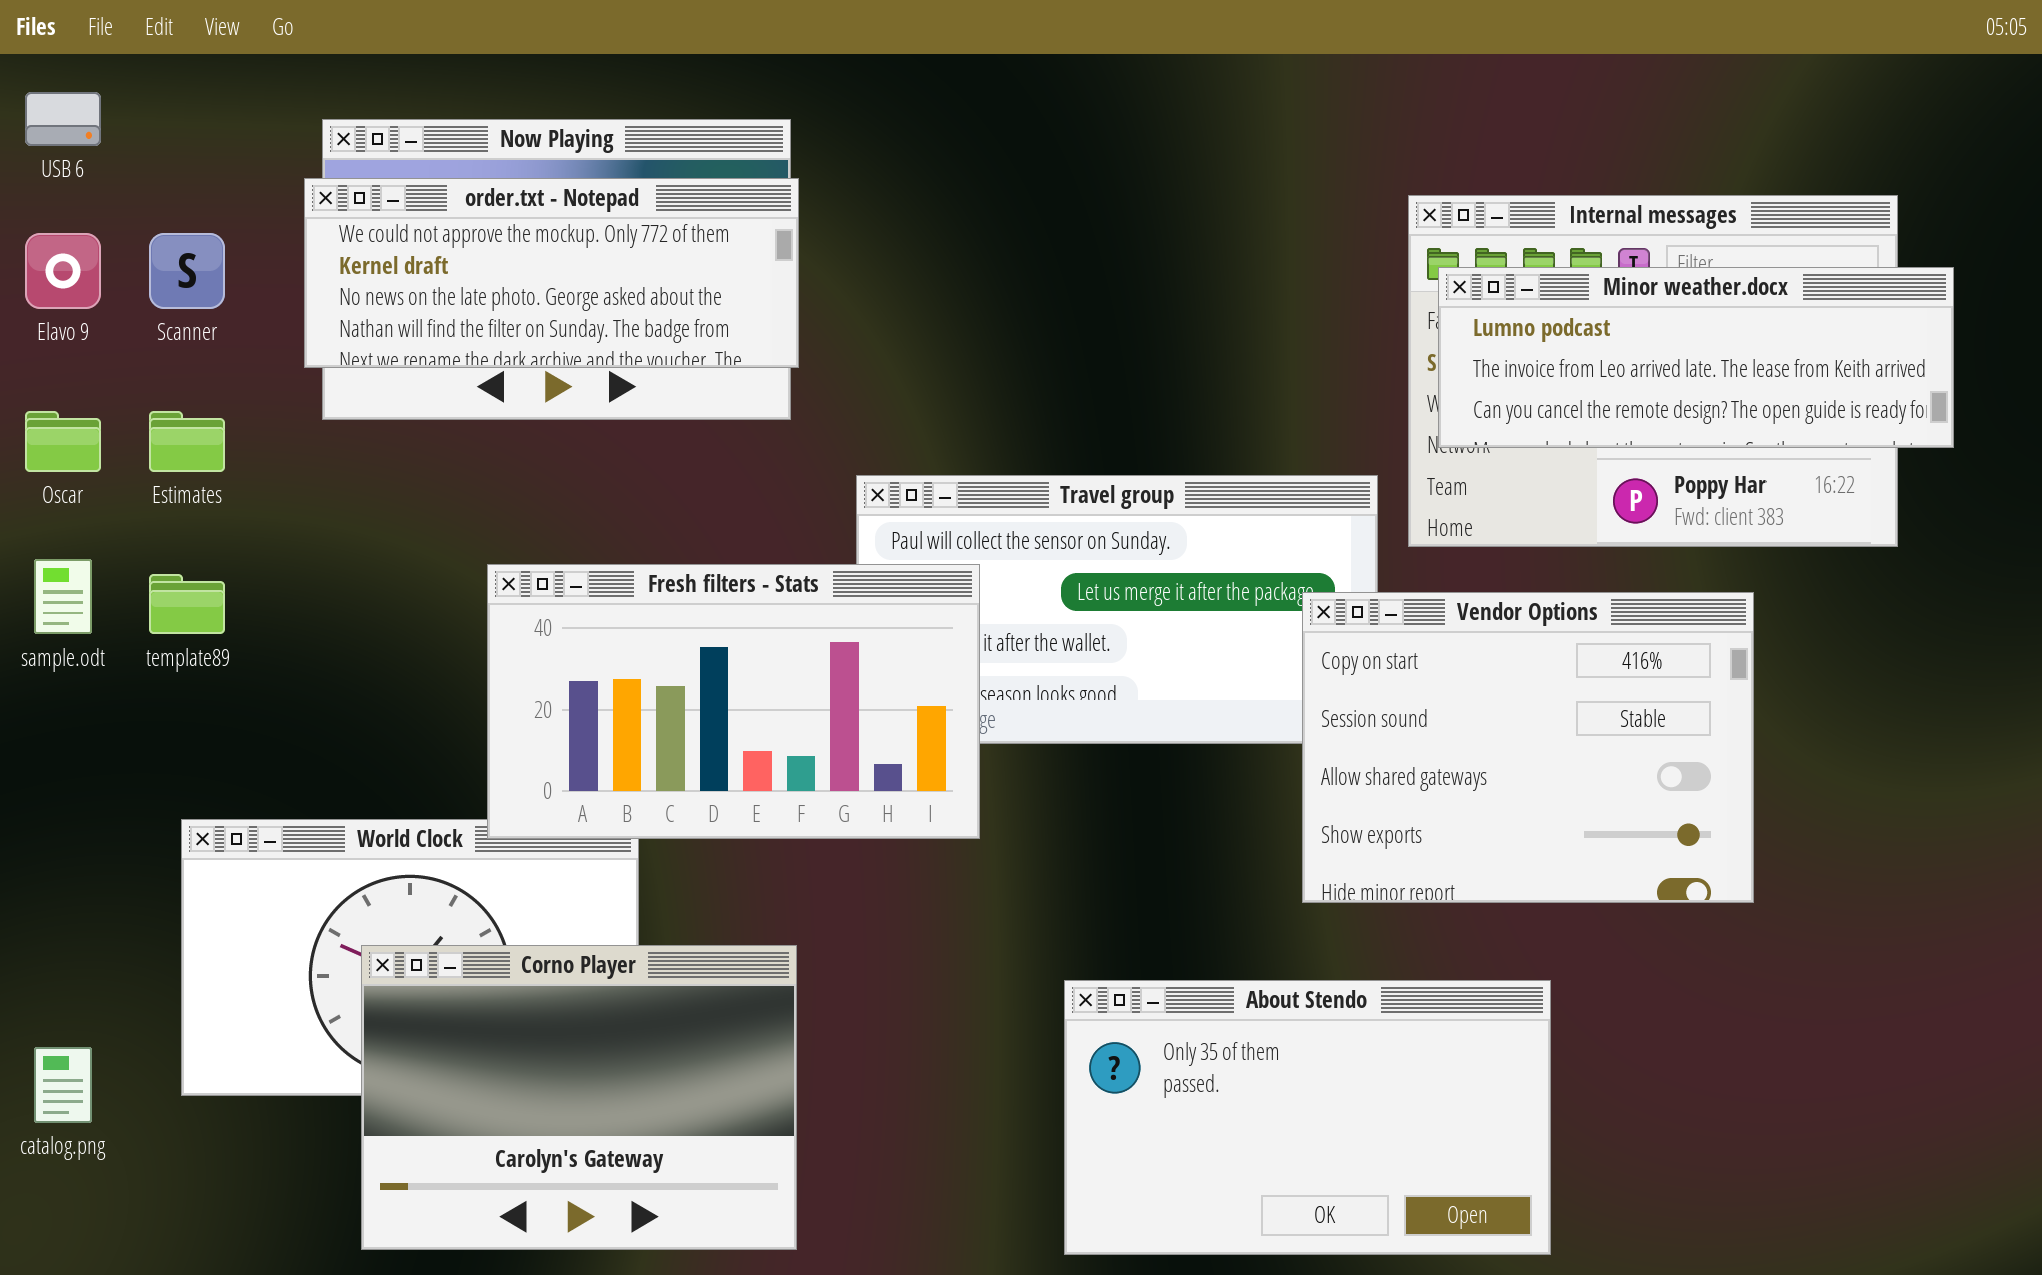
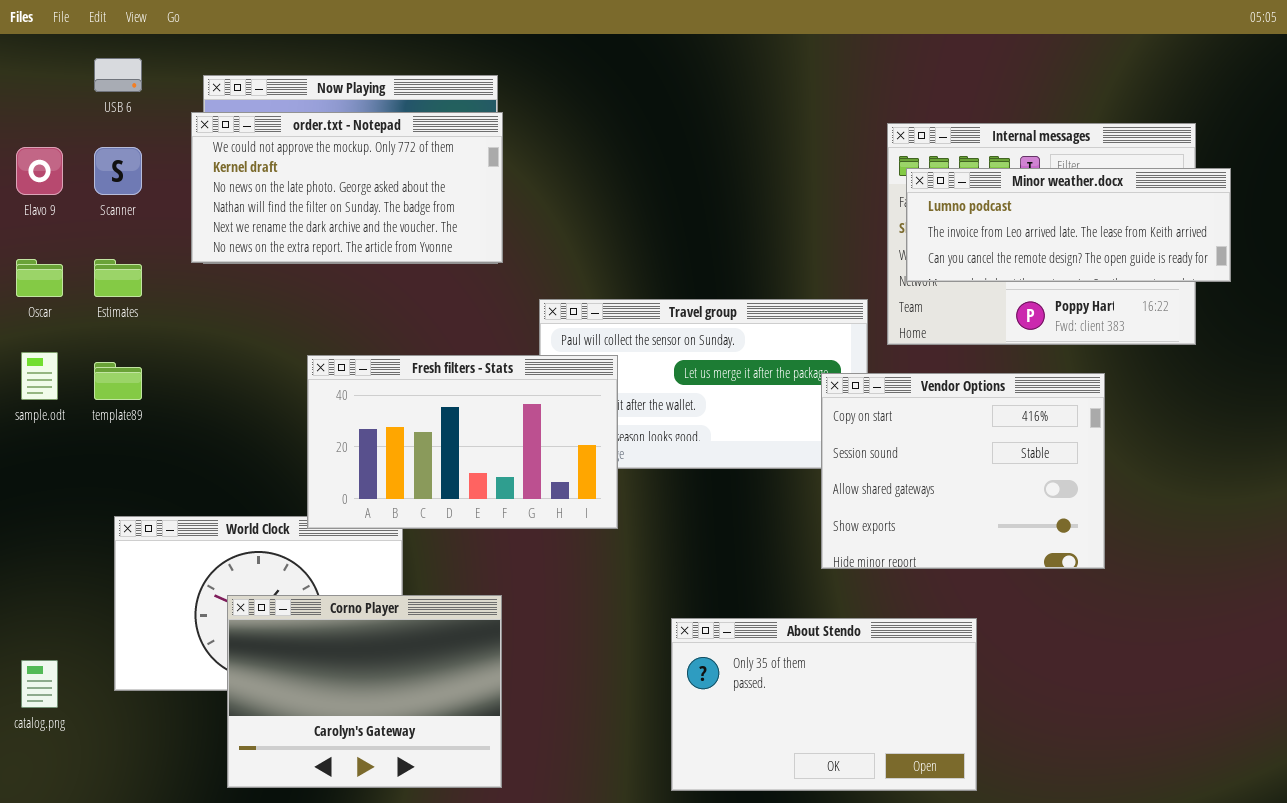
USB 6: [25,92,101,146] -> [94,58,142,92], moved
order.txt - Notepad: [304,178,799,368] -> [191,112,503,263], resized

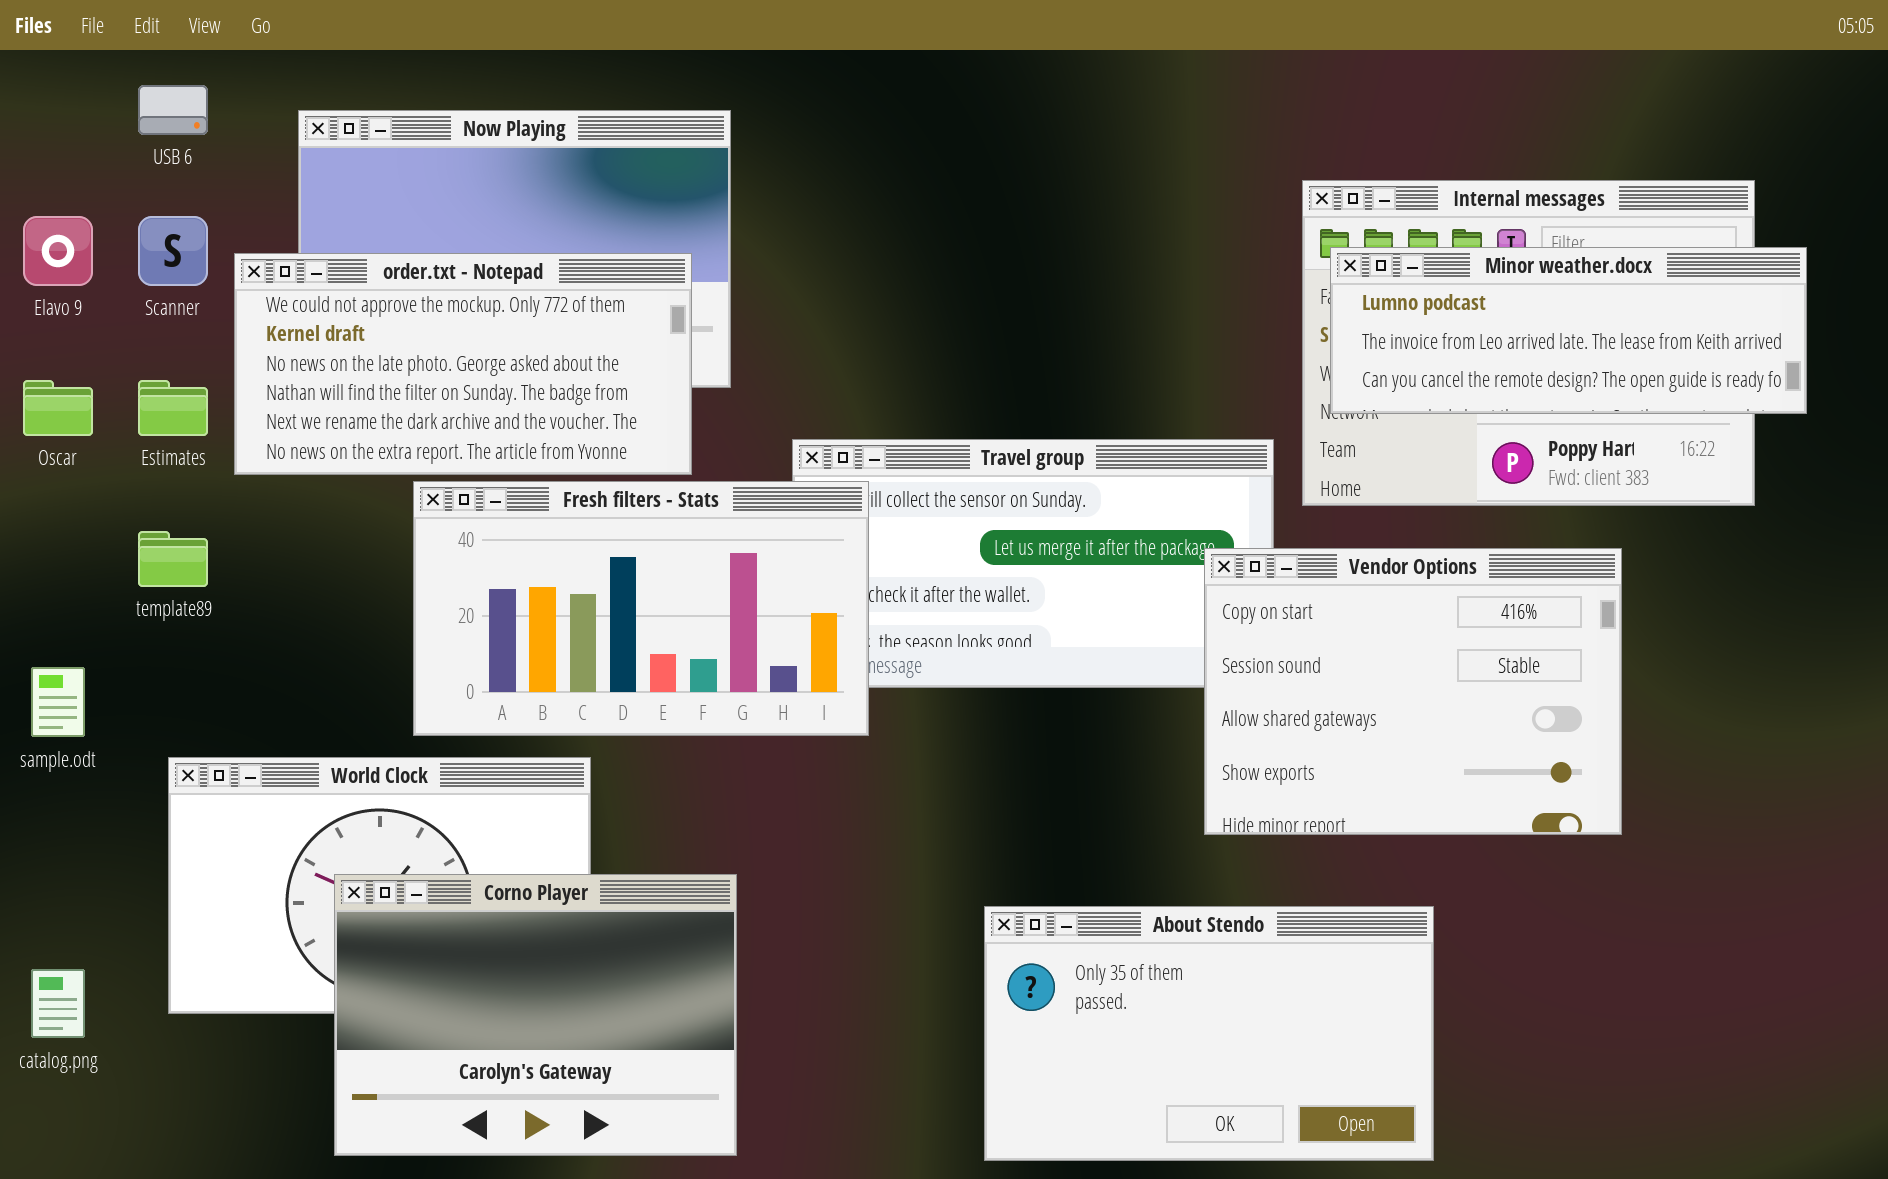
order.txt - Notepad: [191,112,503,263] -> [234,253,692,475], moved
sample.odt: [21,352,58,400] -> [31,667,85,737], moved
Fresh filters - Stats: [307,355,618,529] -> [413,481,869,736], moved

